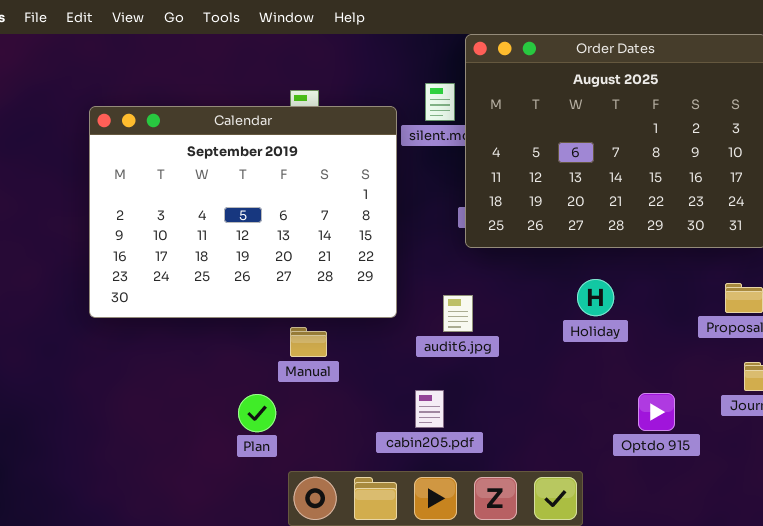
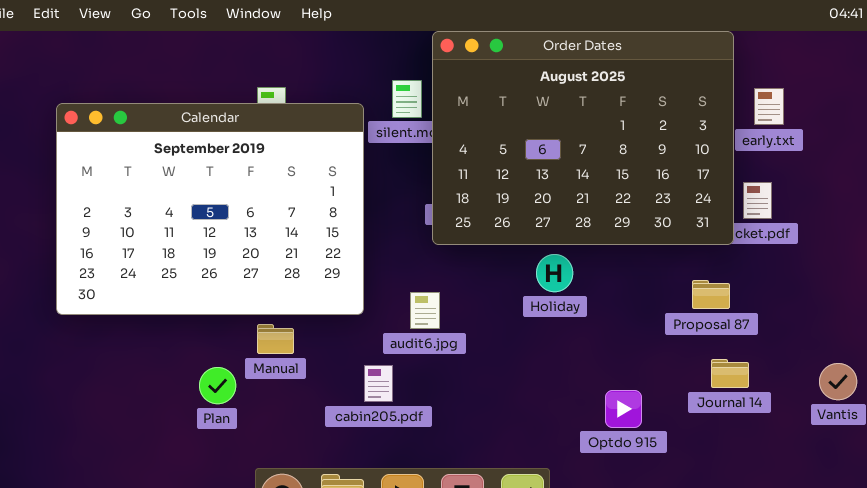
Holiday: [577,279,614,316] -> [536,254,573,292], moved
cabin205.pdf: [415,390,444,428] -> [364,365,393,402], moved
Plan: [238,394,276,432] -> [199,367,236,404], moved

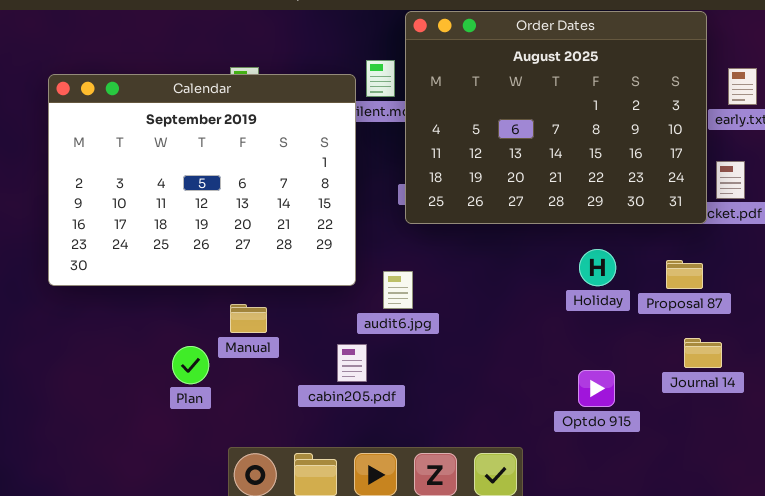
Calendar: [56,103,364,315] -> [48,74,356,286], moved
Holiday: [536,254,573,292] -> [579,249,616,286], moved

